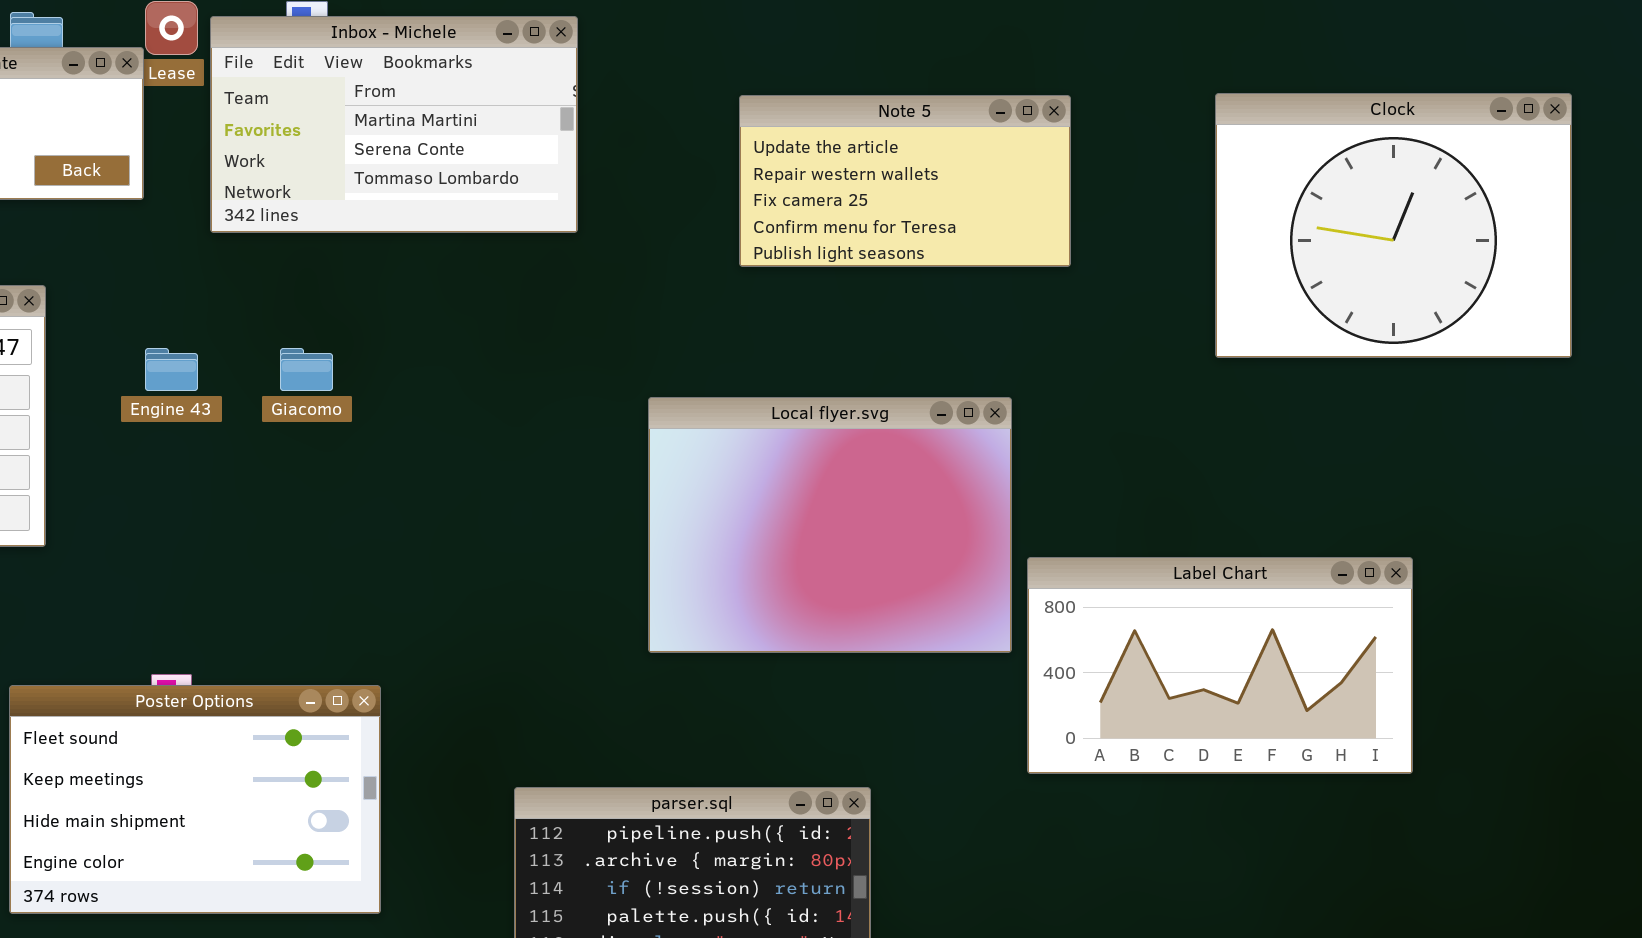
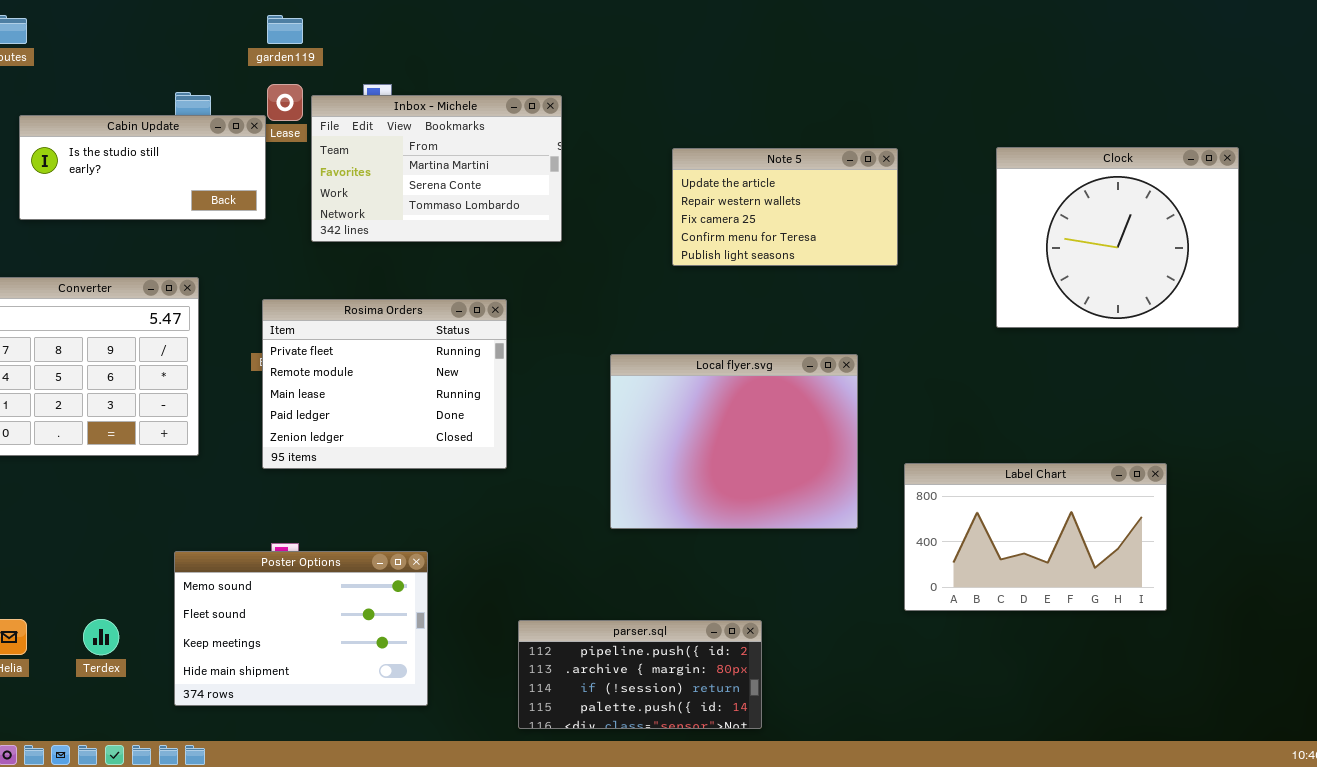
Rosima Orders: none -> [262,299,507,469], opened
Label Chart: [1027,557,1413,774] -> [904,463,1167,611], moved
Poster Options: [9,685,381,914] -> [174,551,428,706], scrolled up 1 row

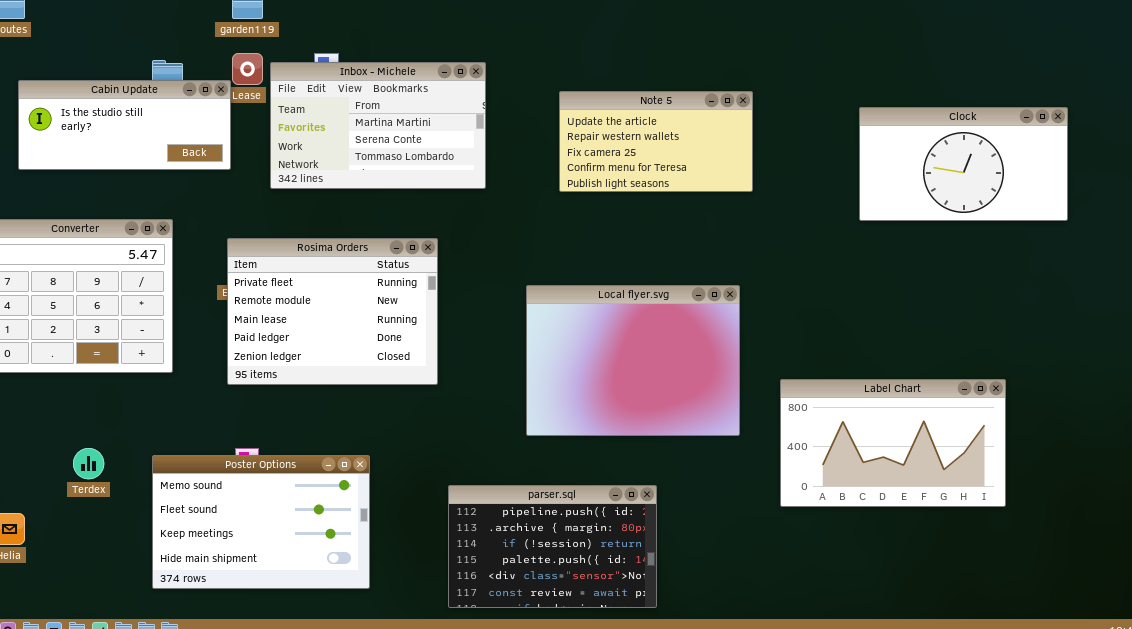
Clock: [996,147,1239,328] -> [859,107,1068,221], resized
Note 5: [672,148,898,266] -> [559,91,753,192], moved
Terdex: [83,619,119,655] -> [73,448,104,479], moved
parser.sql: [518,620,762,729] -> [448,485,657,608], resized

